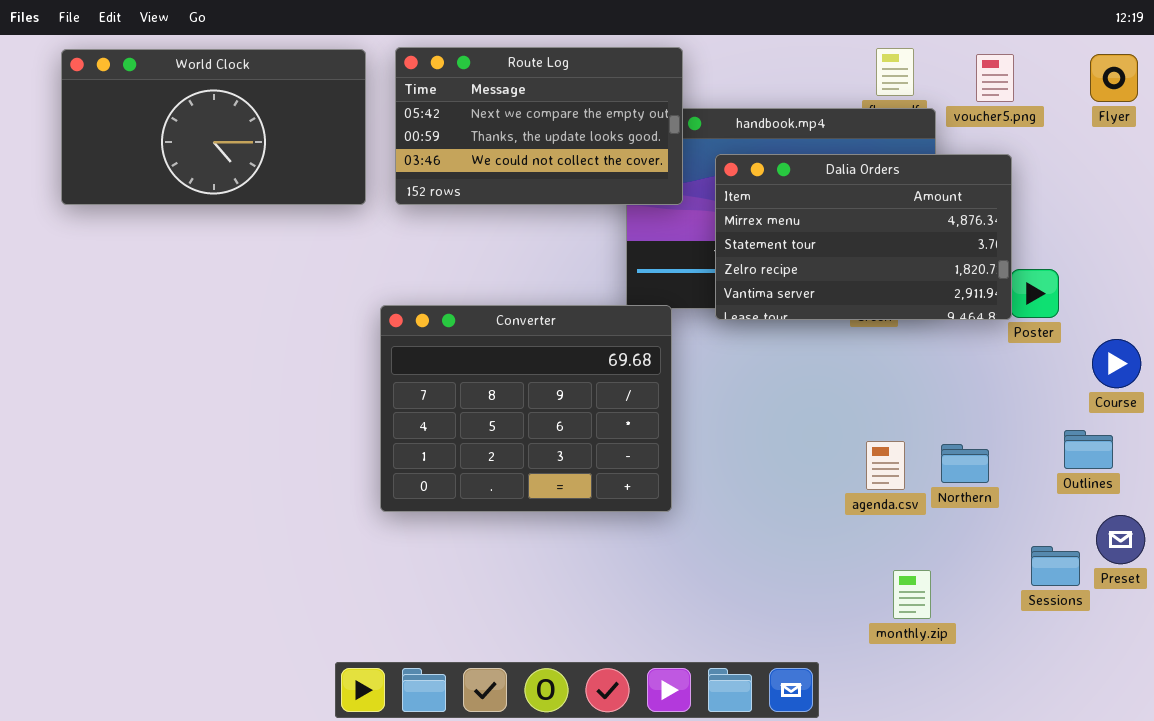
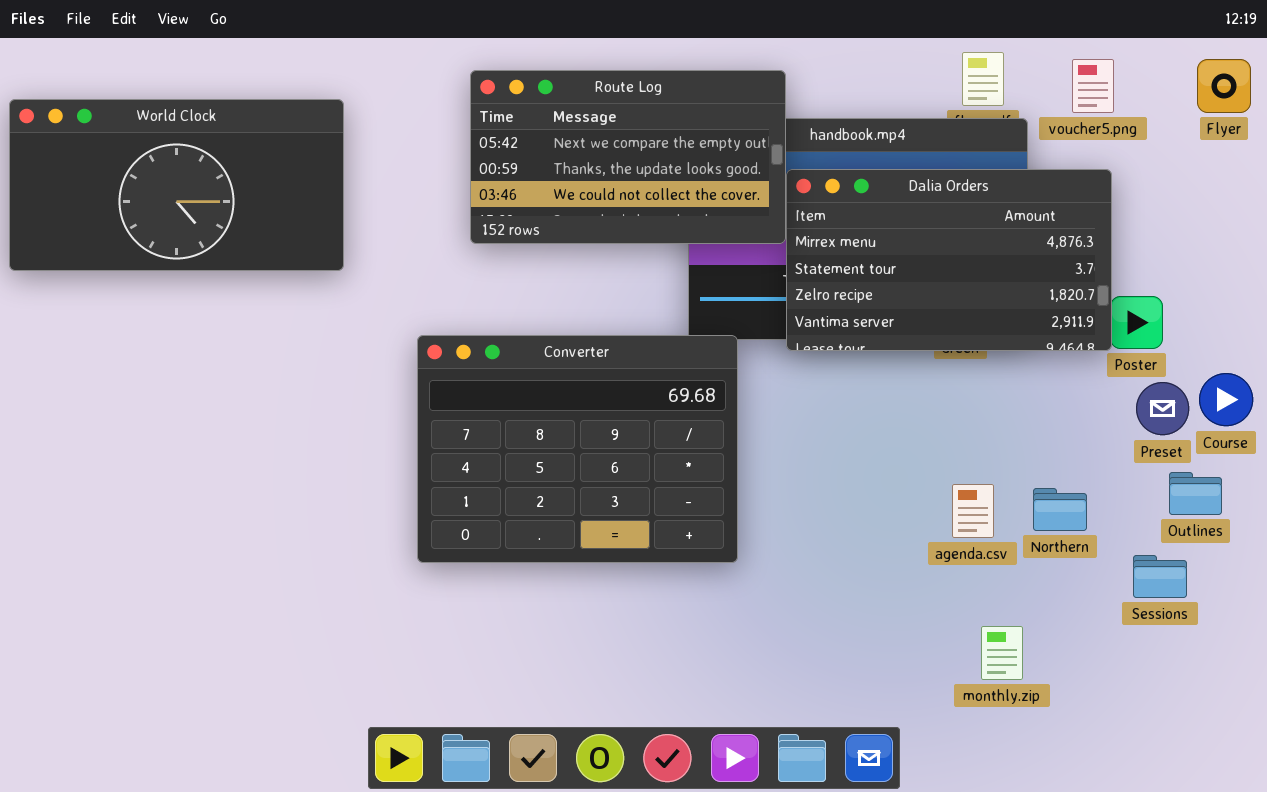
Route Log: [395,47,683,205] -> [470,70,786,244], moved
World Clock: [61,49,366,205] -> [9,99,344,271], moved
Preset: [1096,515,1145,564] -> [1136,382,1189,435], moved
Sessions: [1031,546,1080,586] -> [1133,555,1187,598], moved

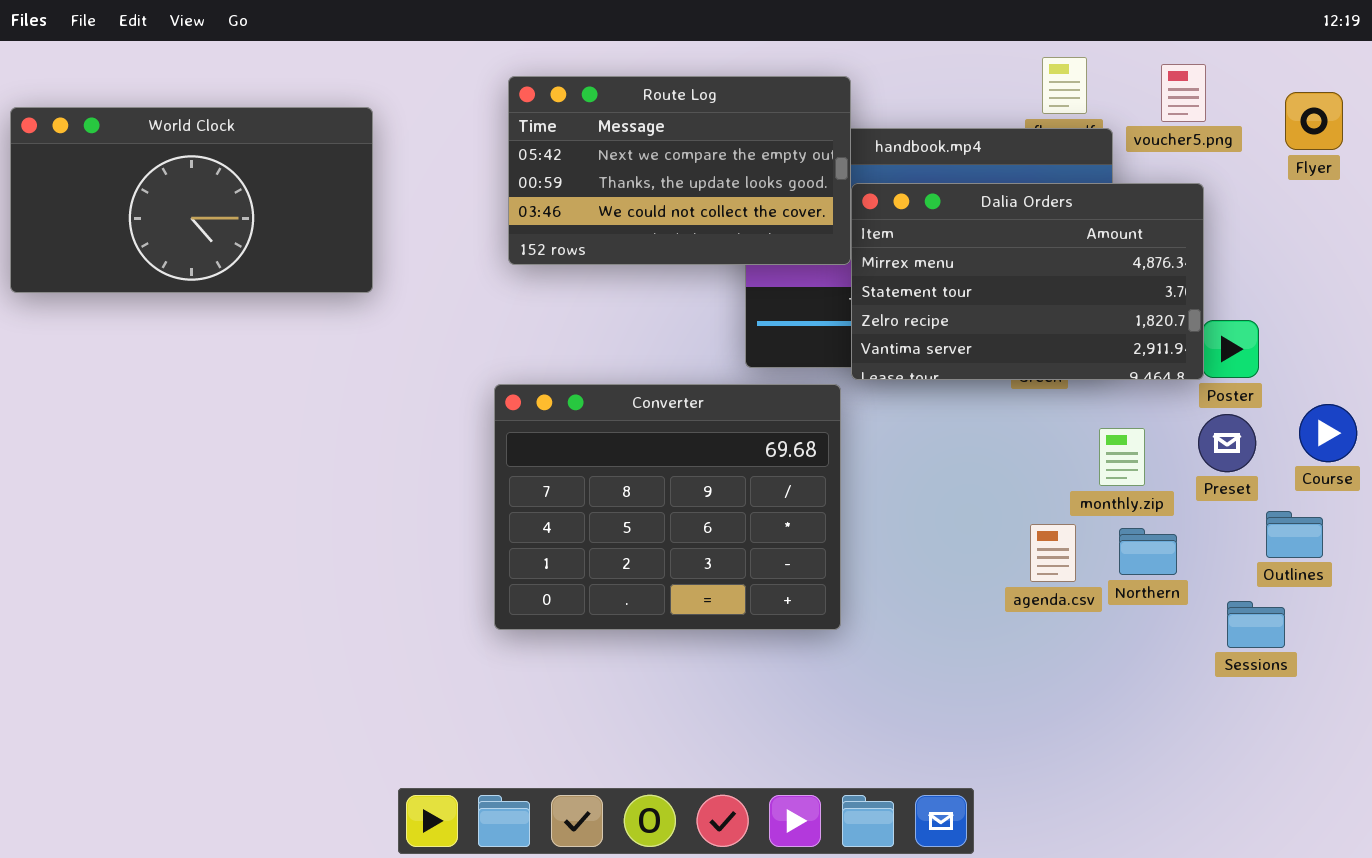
Flyer: [1197,59,1251,113] -> [1285,92,1343,150], moved
Converter: [417,335,738,563] -> [494,384,841,630], moved
Preset: [1136,382,1189,435] -> [1198,414,1256,472], moved
monthly.zip: [981,626,1023,680] -> [1099,428,1145,486], moved

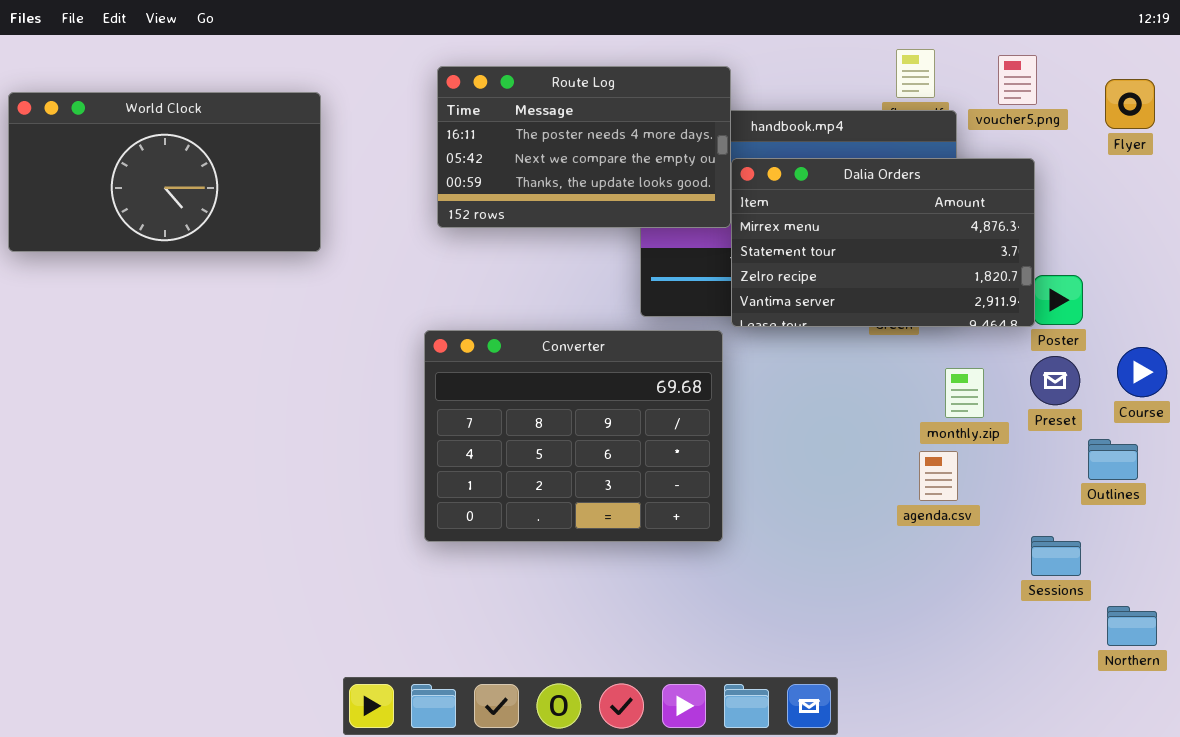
Route Log: [508,76,851,265] -> [437,66,731,228], scrolled up 1 row
agenda.csv: [1030,524,1076,582] -> [919,451,958,501], moved
Northern: [1119,528,1177,575] -> [1107,606,1157,646], moved
Sessions: [1227,601,1285,648] -> [1031,536,1081,576], moved

